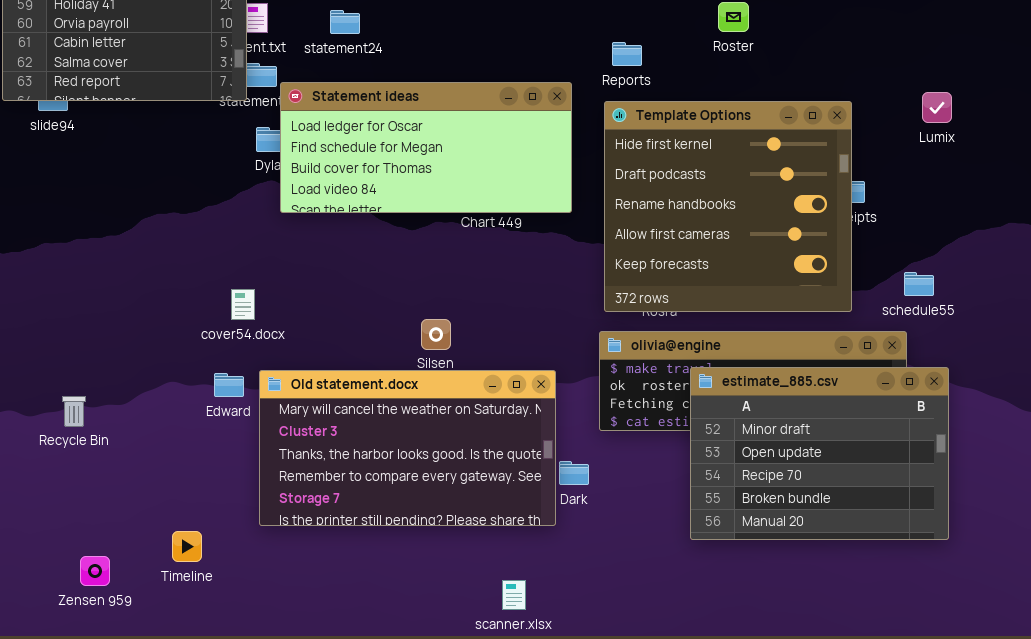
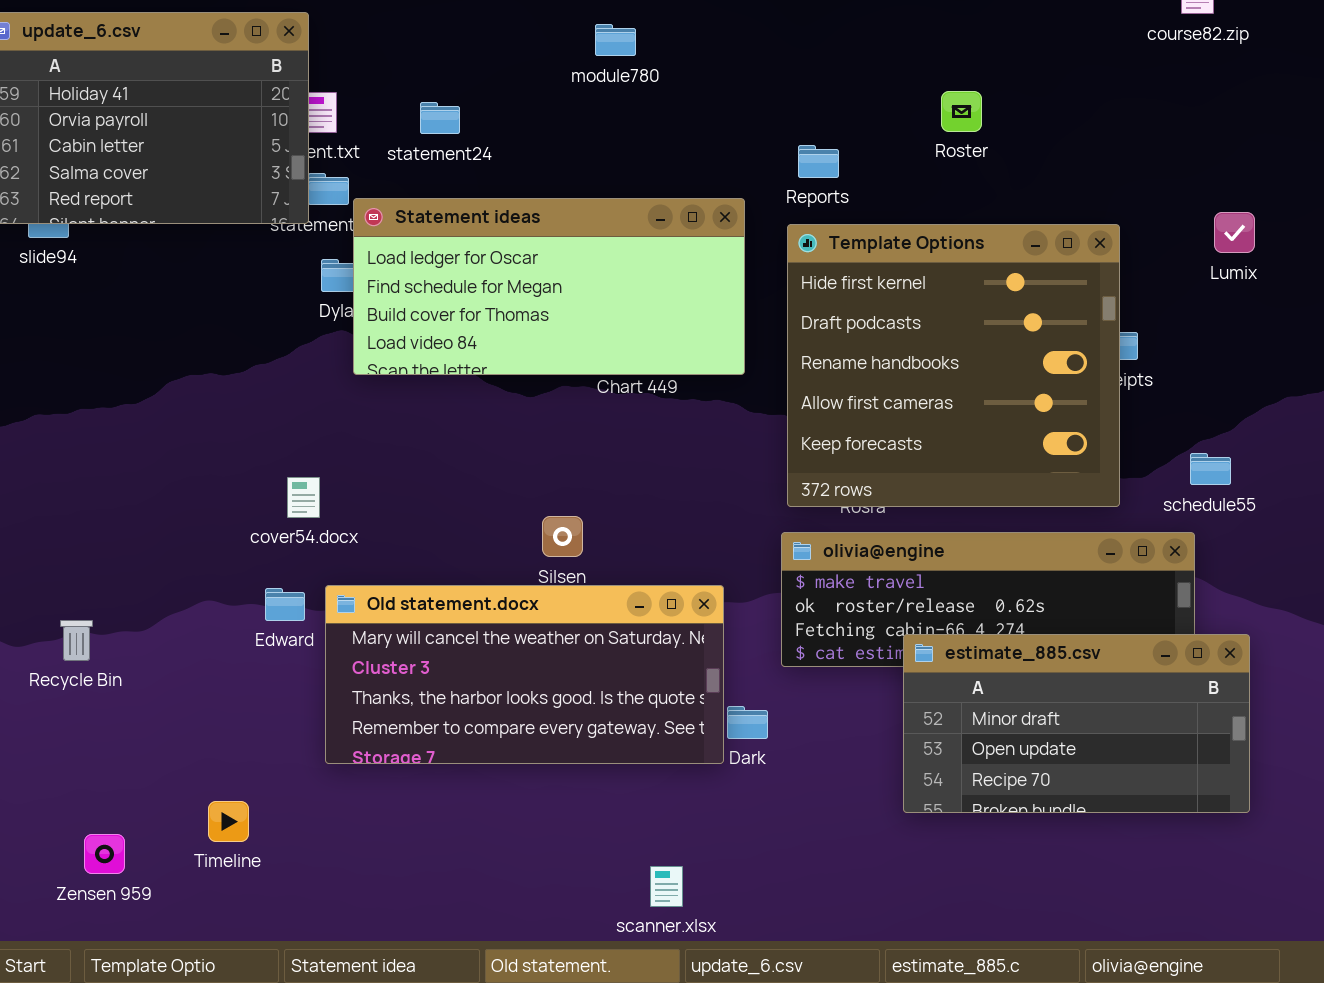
estimate_885.csv: [690,367,949,540] -> [903,634,1250,813], resized
Old statement.docx: [259,370,556,526] -> [325,585,724,764], resized

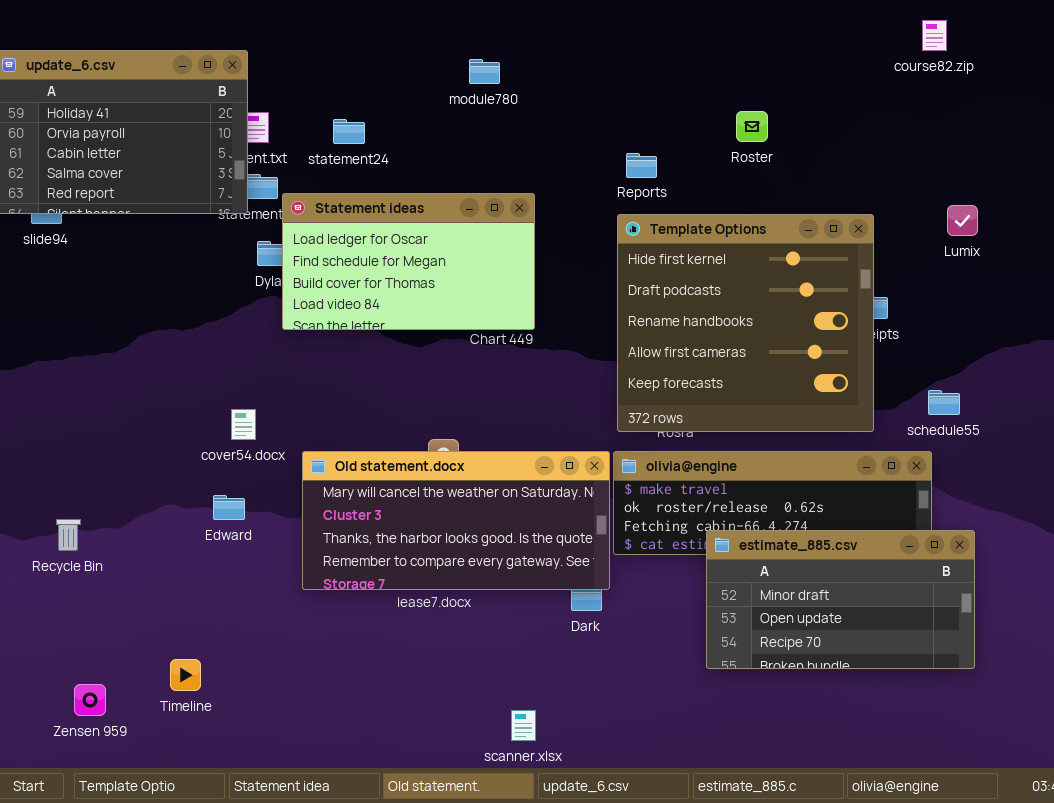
Statement ideas: [353,198,745,375] -> [282,193,535,330], resized
Old statement.docx: [325,585,724,764] -> [302,451,610,590], moved

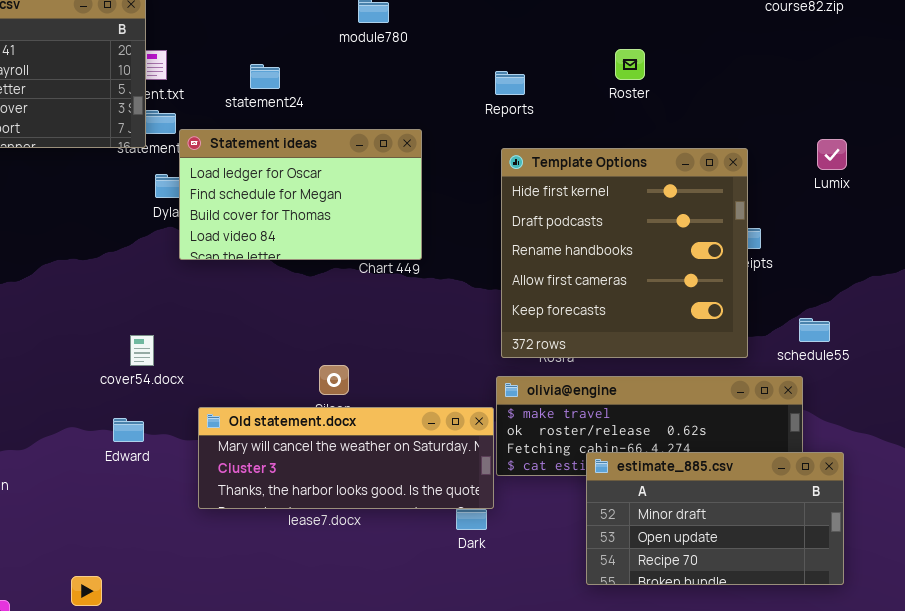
statement24: [333,119,365,144] -> [250,64,280,89], moved
Reports: [626,153,657,178] -> [495,71,525,95], moved
Old statement.docx: [302,451,610,590] -> [198,407,494,509], resized

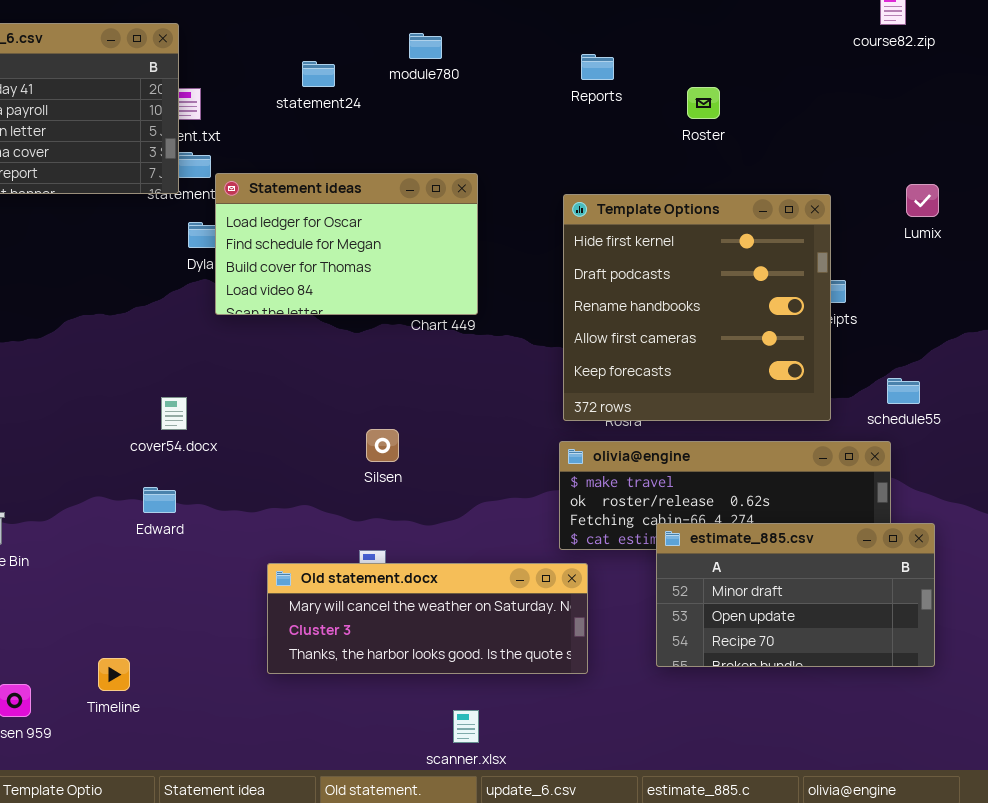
statement24: [250,64,280,89] -> [302,61,335,87], moved
Reports: [495,71,525,95] -> [581,54,614,80], moved
Old statement.docx: [198,407,494,509] -> [267,563,588,674], moved

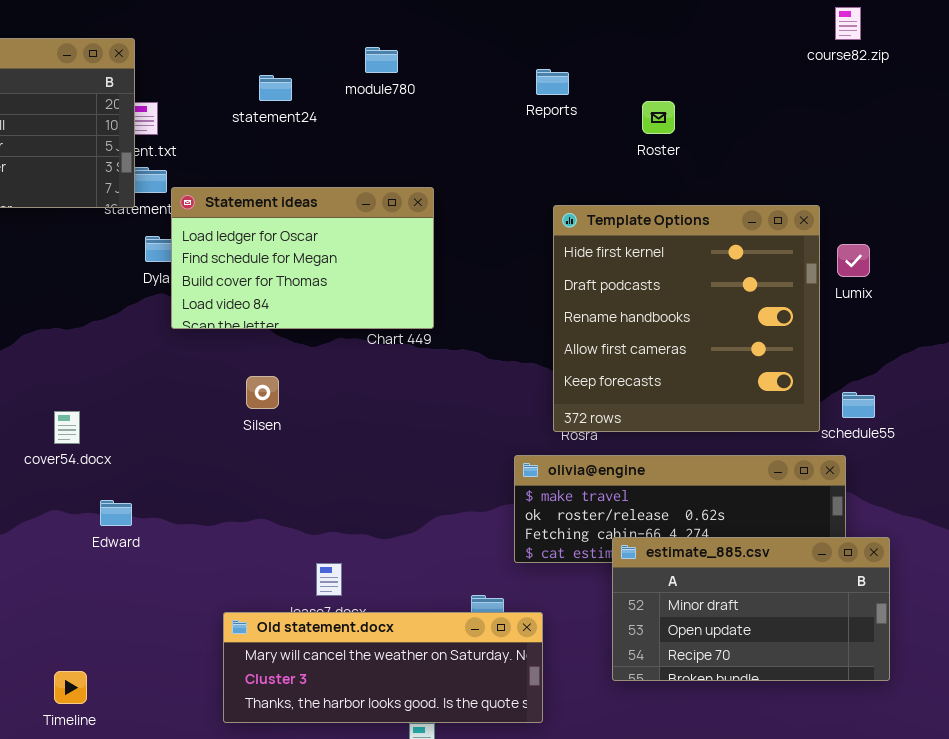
Lumix: [906,184,939,217] -> [837,244,870,277], moved
Template Options: [563,194,831,421] -> [553,205,820,432], moved
cover54.docx: [161,397,187,430] -> [54,411,80,444], moved
Silsen: [366,429,399,462] -> [246,376,279,409], moved
Old statement.docx: [267,563,588,674] -> [223,612,543,723], moved

